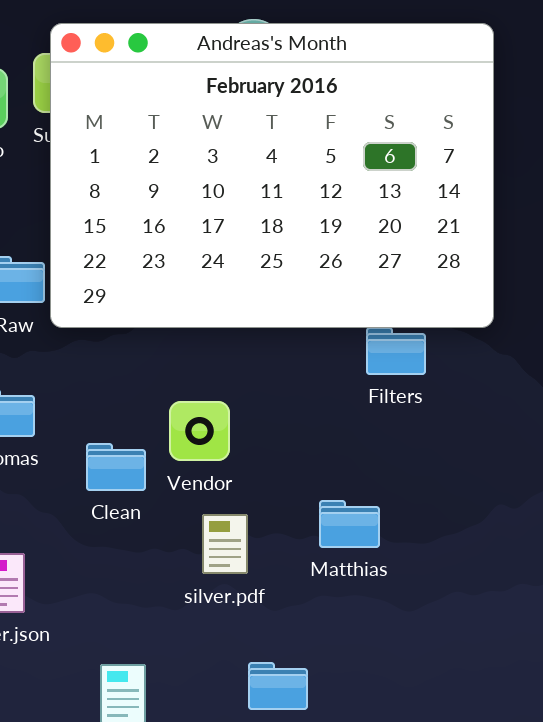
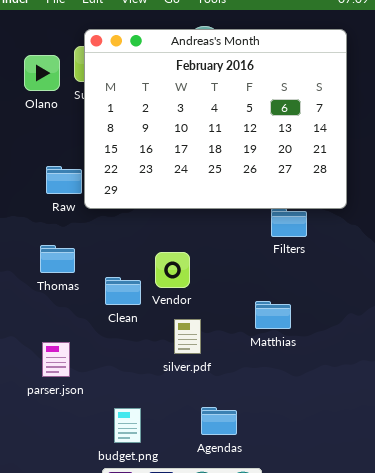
Matthias: [319,500,380,548] -> [255,301,291,329], moved

